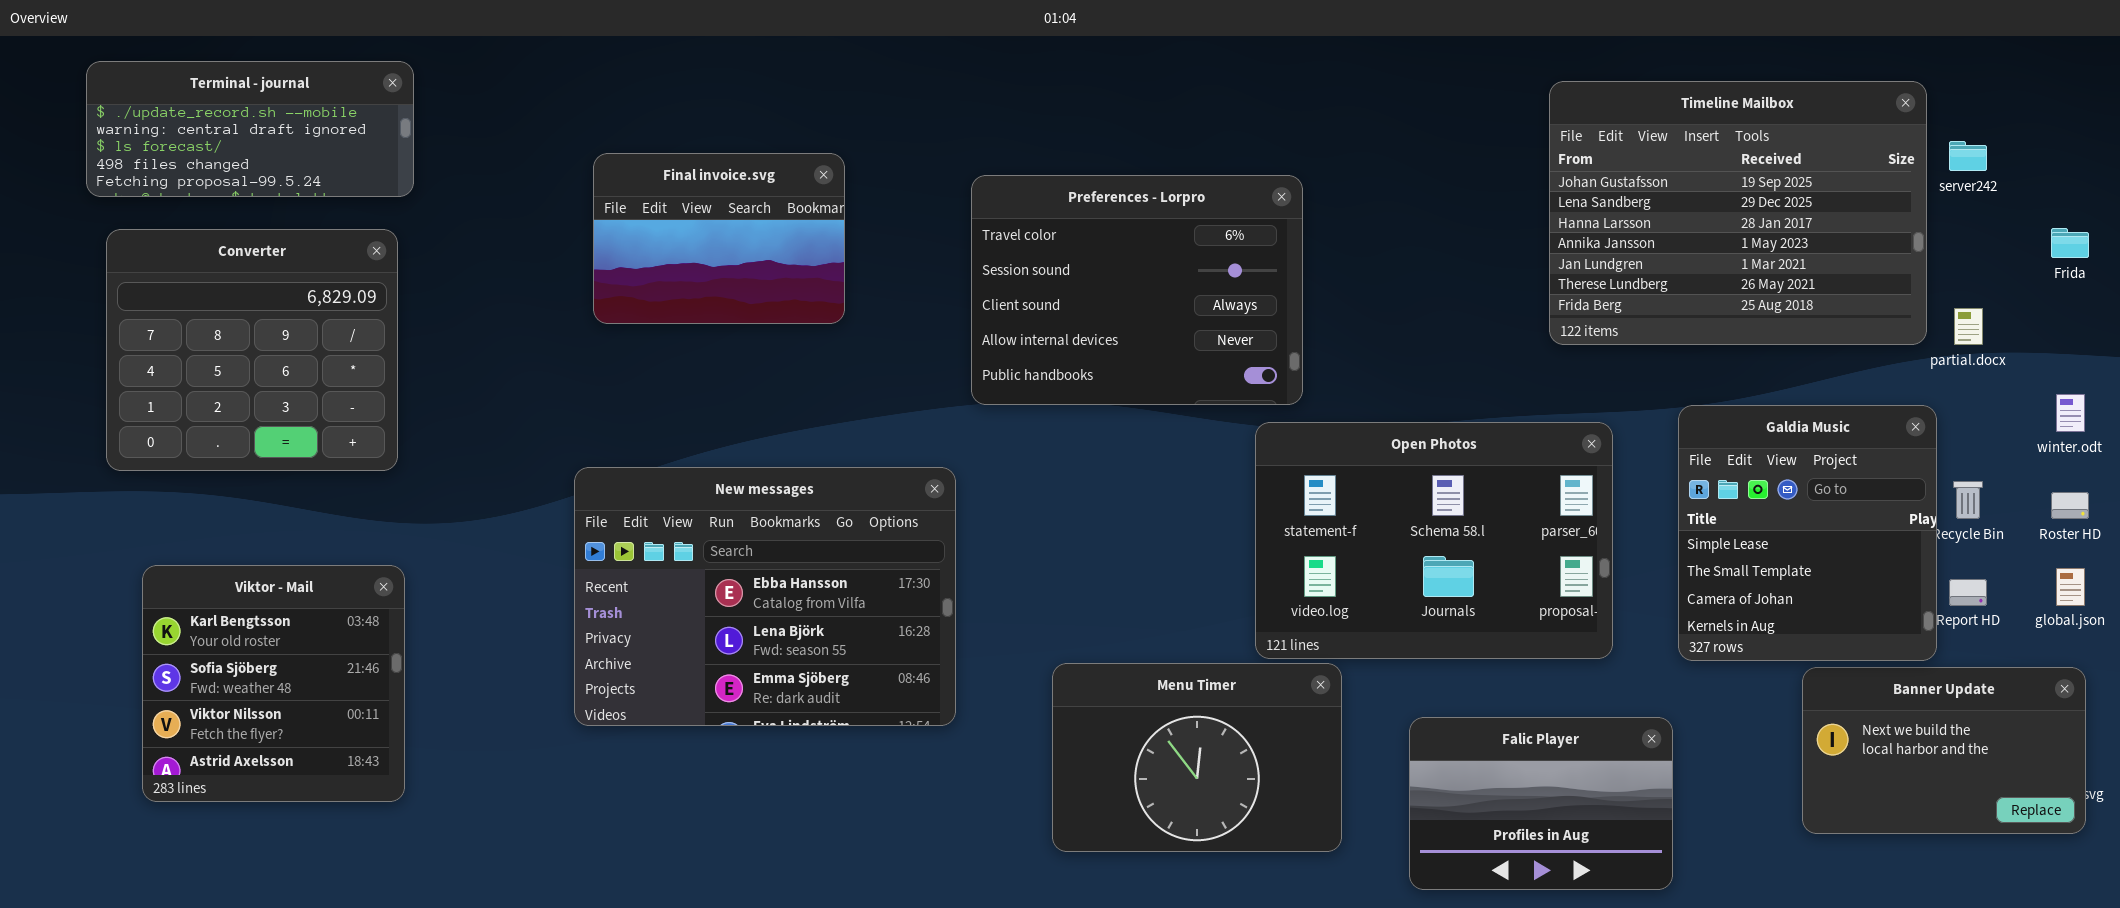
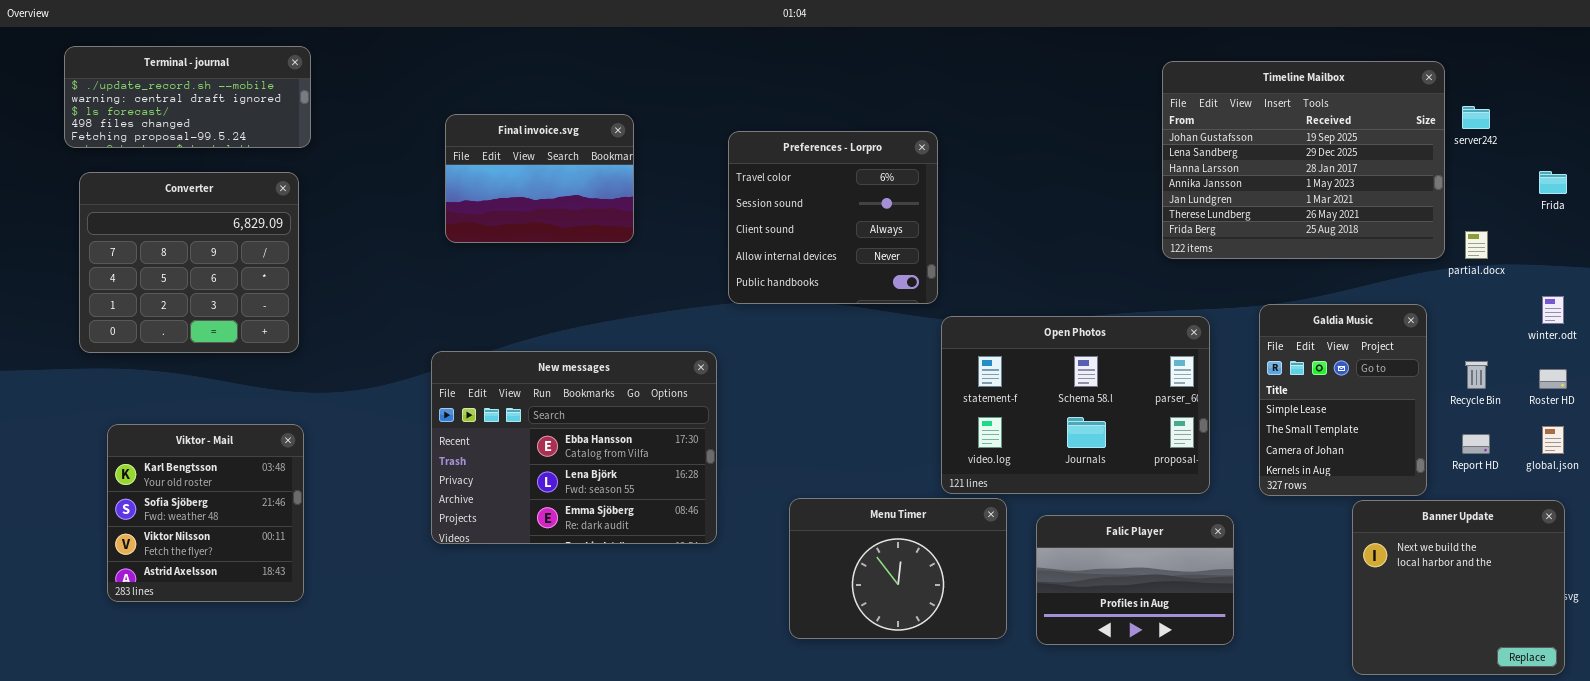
Preferences - Lorpro: [971,175,1303,405] -> [728,131,938,304], resized
Galdia Music: [1678,405,1937,661] -> [1259,304,1427,496], resized
Banner Update: [1802,667,2086,834] -> [1352,500,1565,675], resized
Falic Player: [1409,717,1673,890] -> [1036,515,1234,645], moved

